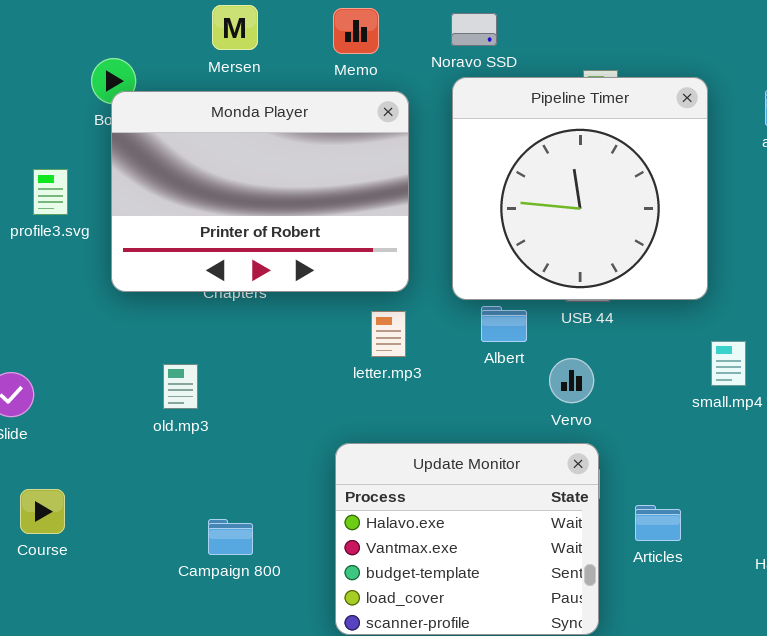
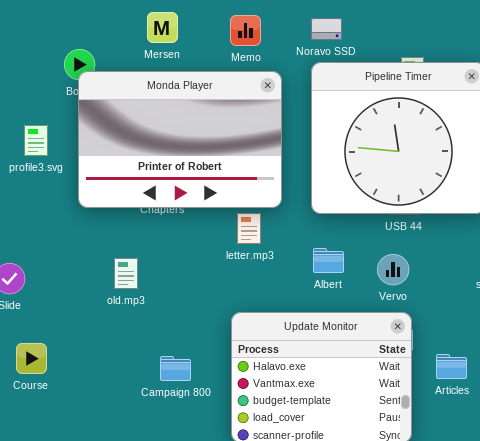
Albert: [481,306,527,342] -> [313,248,344,273], moved
letter.mp3: [371,311,406,357] -> [237,213,261,244], moved
Campaign 800: [208,519,253,555] -> [160,356,191,381], moved

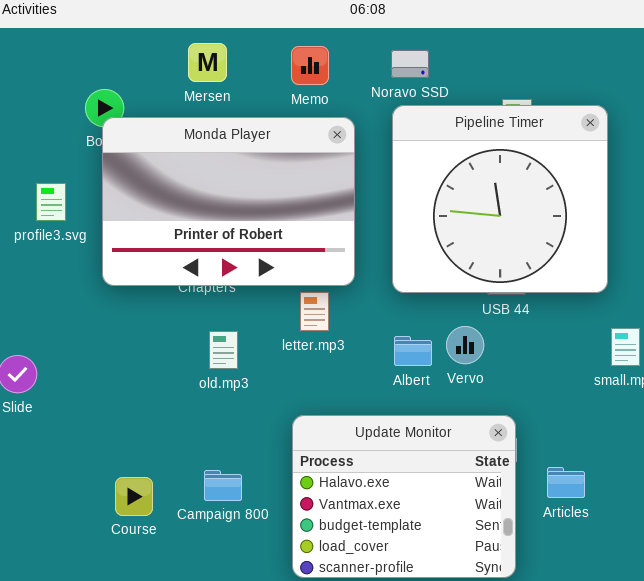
Vervo: [377,254,409,285] -> [446,326,484,364], moved
old.mp3: [114,258,138,289] -> [209,331,238,369], moved
Course: [16,343,47,374] -> [115,477,153,516], moved

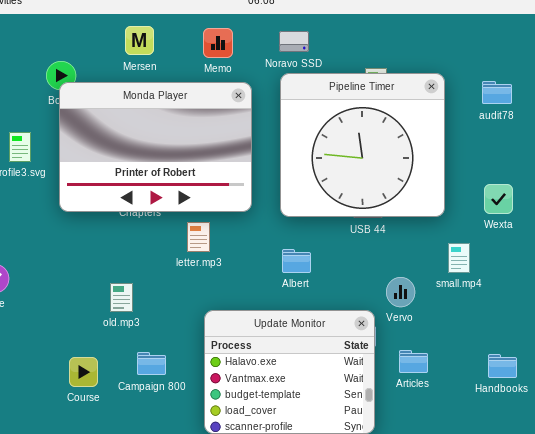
letter.mp3: [300,292,329,331] -> [187,222,210,252], moved
Vervo: [446,326,484,364] -> [386,277,415,307], moved
old.mp3: [209,331,238,369] -> [110,283,133,312], moved

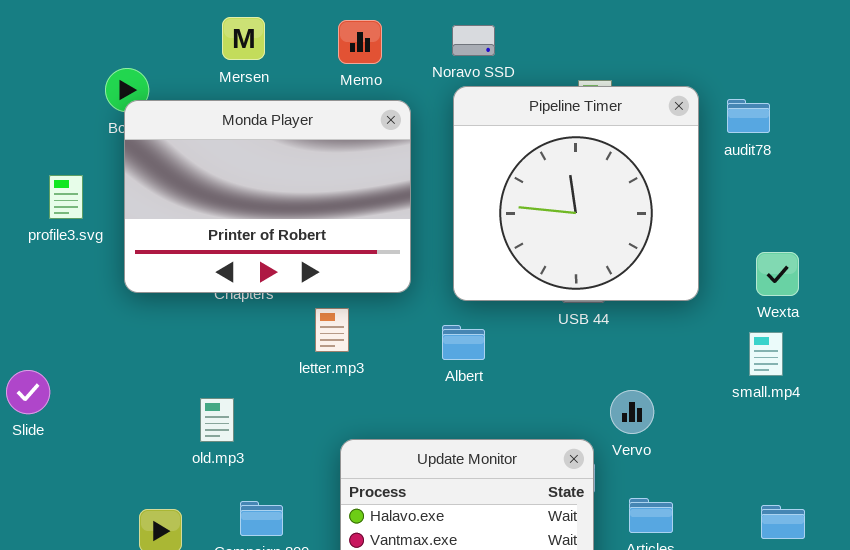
audit78: [482,81,512,104] -> [727,99,770,133], moved
small.mp4: [448,243,470,273] -> [749,332,783,376], moved
Albert: [282,249,311,273] -> [442,325,485,360], moved

